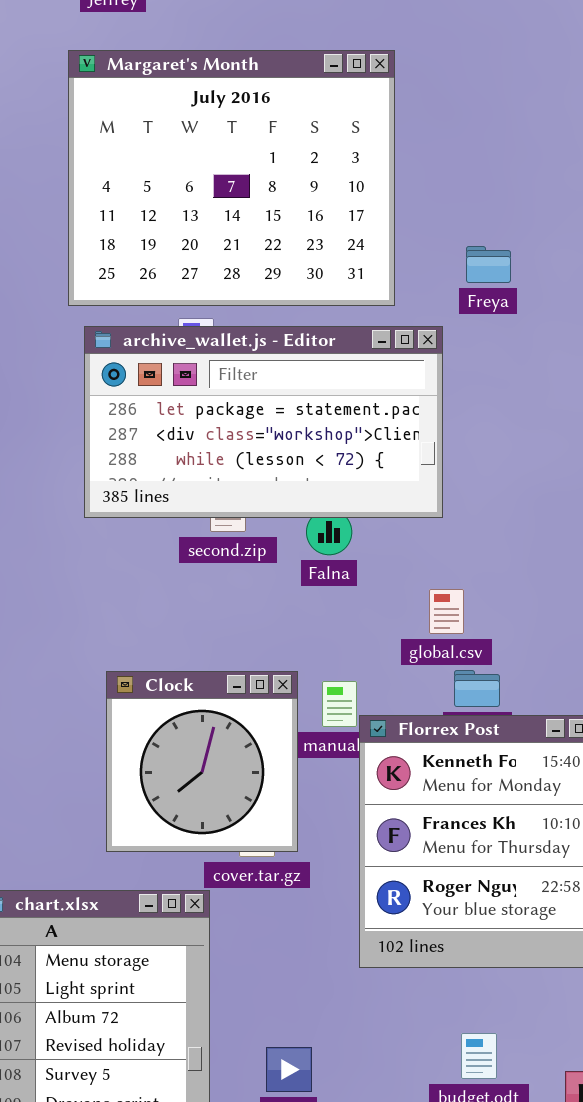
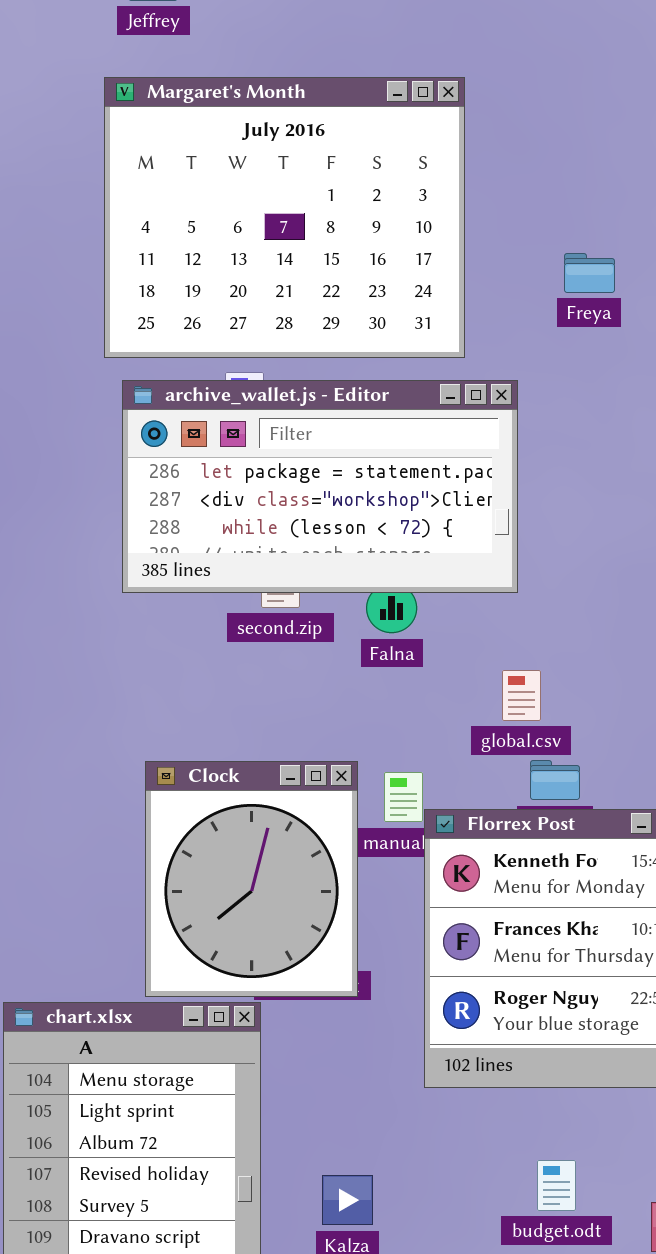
Freya: [466,246,511,283] -> [564,253,615,293], moved
Clock: [106,671,298,852] -> [145,761,358,997], resized

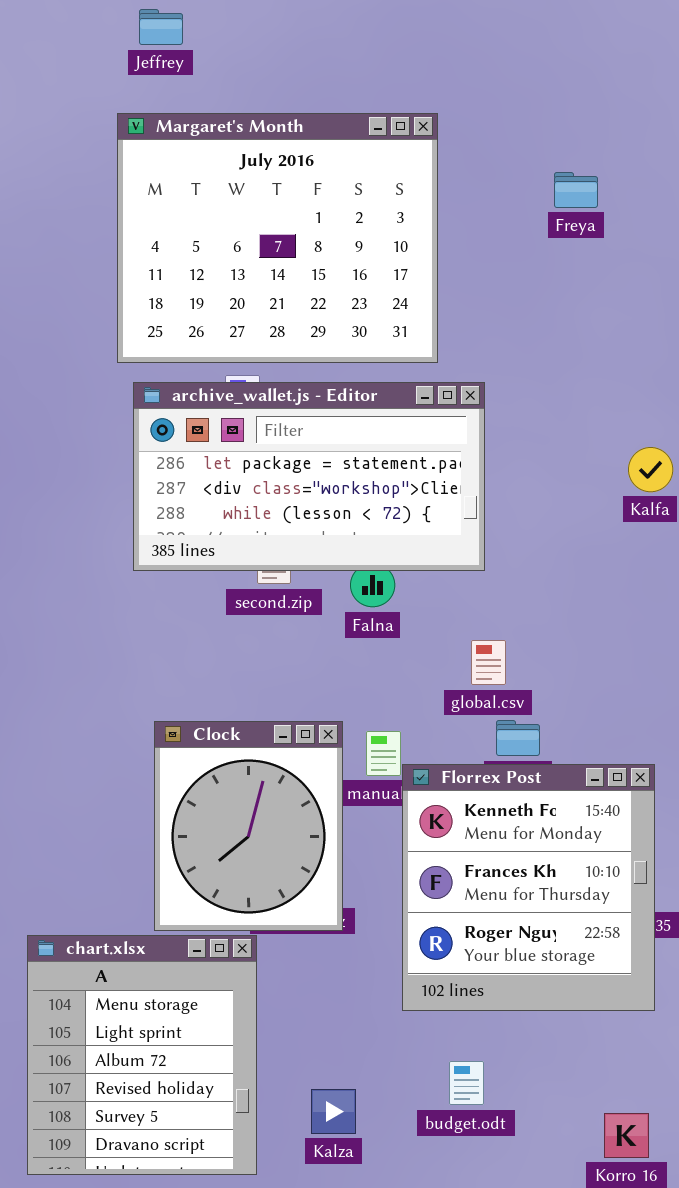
Freya: [564,253,615,293] -> [554,172,598,208], moved
budget.odt: [537,1160,576,1211] -> [449,1061,484,1105], moved

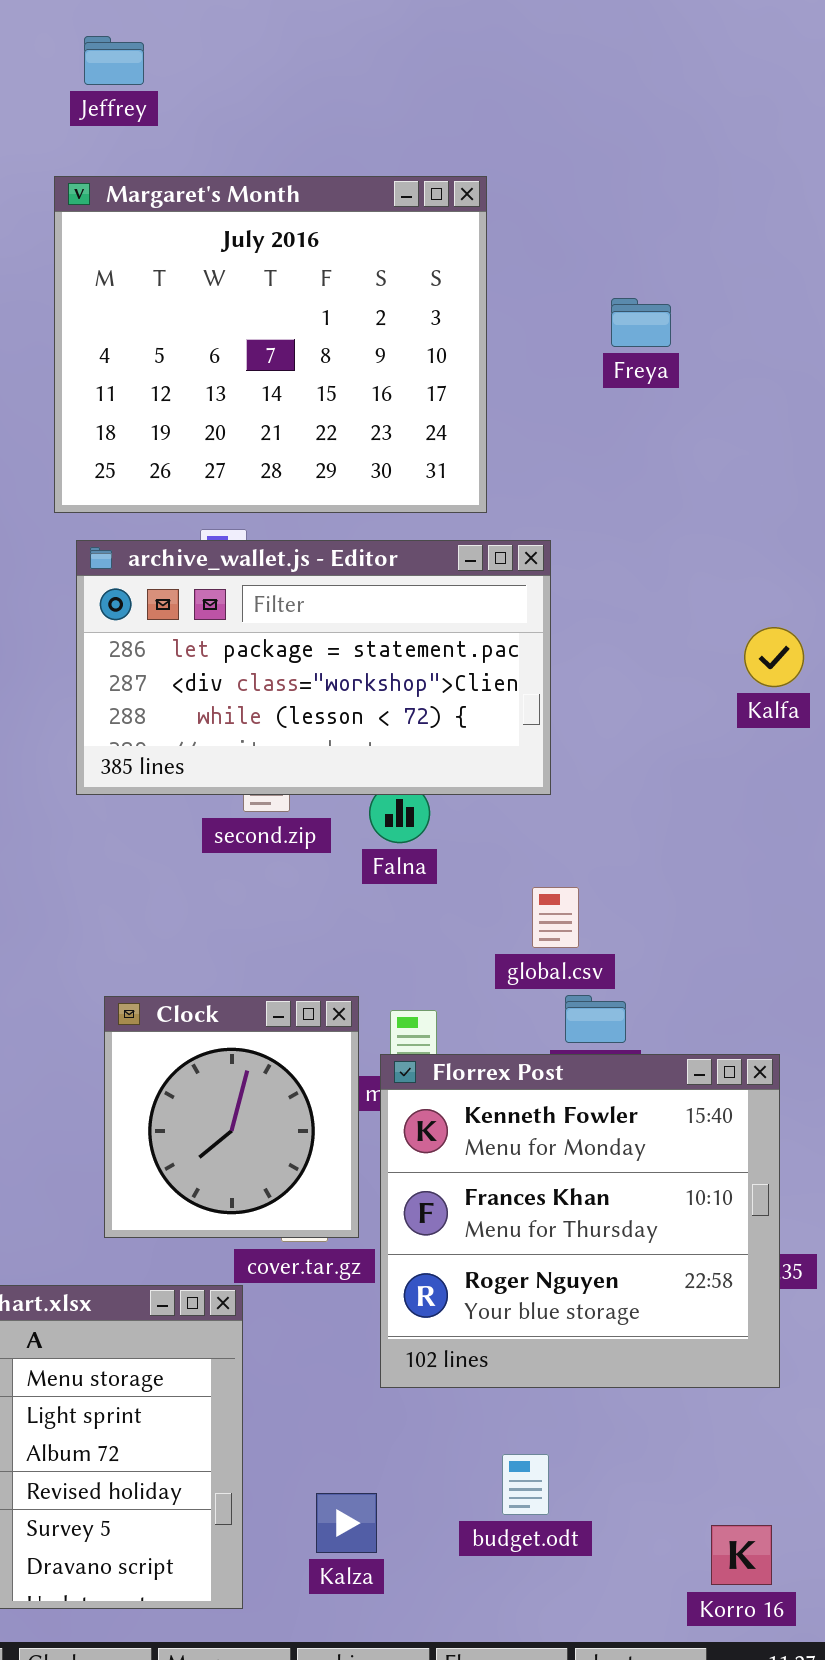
Freya: [554,172,598,208] -> [611,298,671,347], moved
Clock: [154,721,343,931] -> [104,996,359,1238], resized
Florrex Post: [402,764,655,1011] -> [380,1054,780,1388], resized

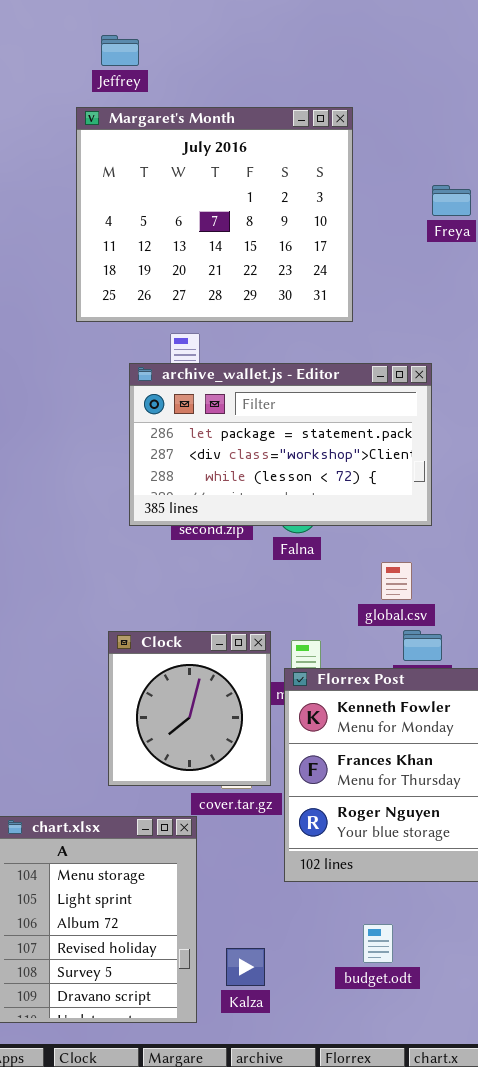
Jeffrey: [84,36,144,85] -> [101,35,139,66], moved
archive_wallet.js - Editor: [76,540,551,795] -> [129,363,432,526], moved
Kalza: [316,1493,377,1553] -> [226,948,265,986], moved

